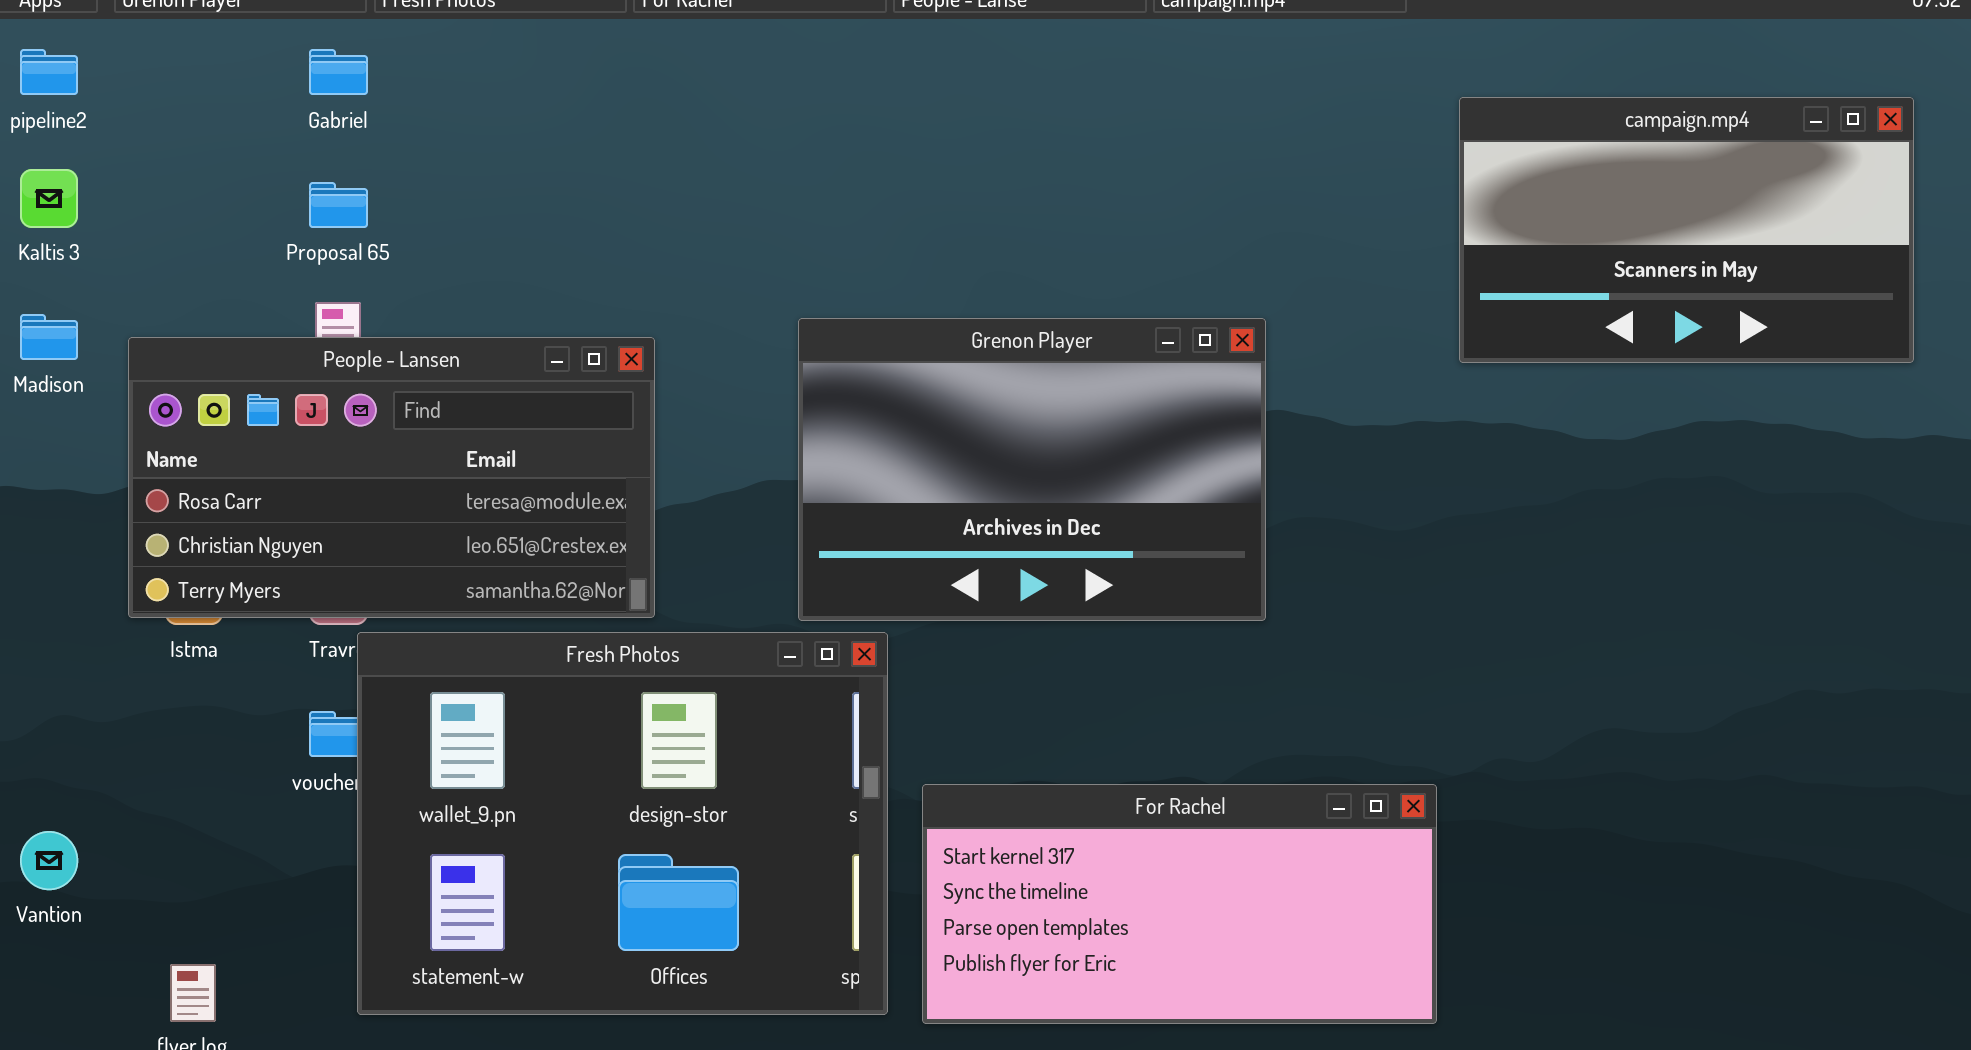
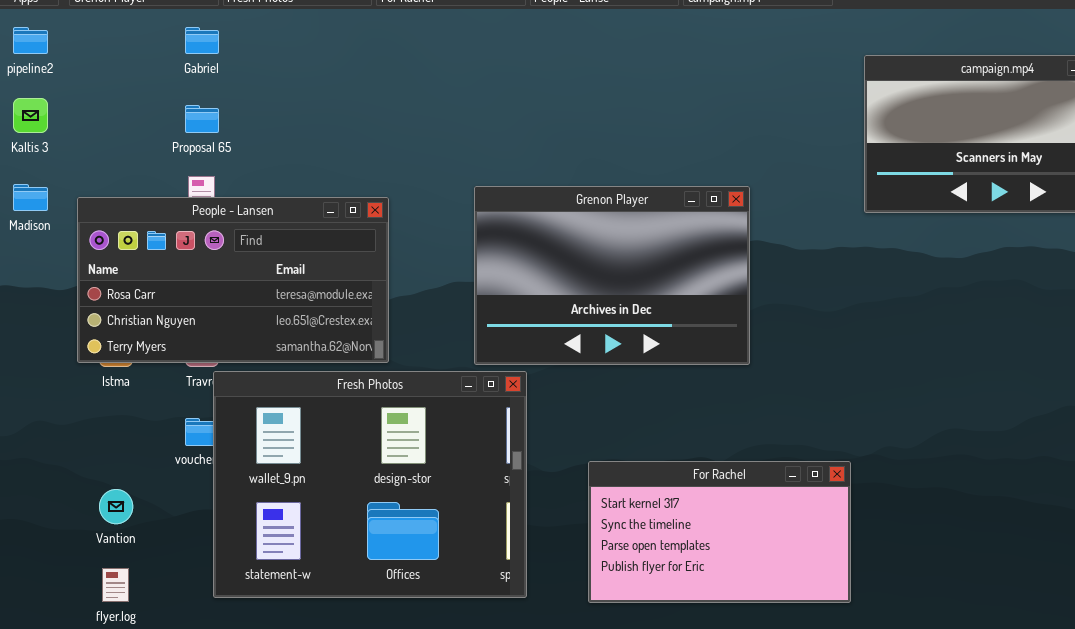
For Rachel: [922,784,1437,1024] -> [588,461,851,603], resized
Vantion: [20,831,78,890] -> [99,489,133,524], moved

